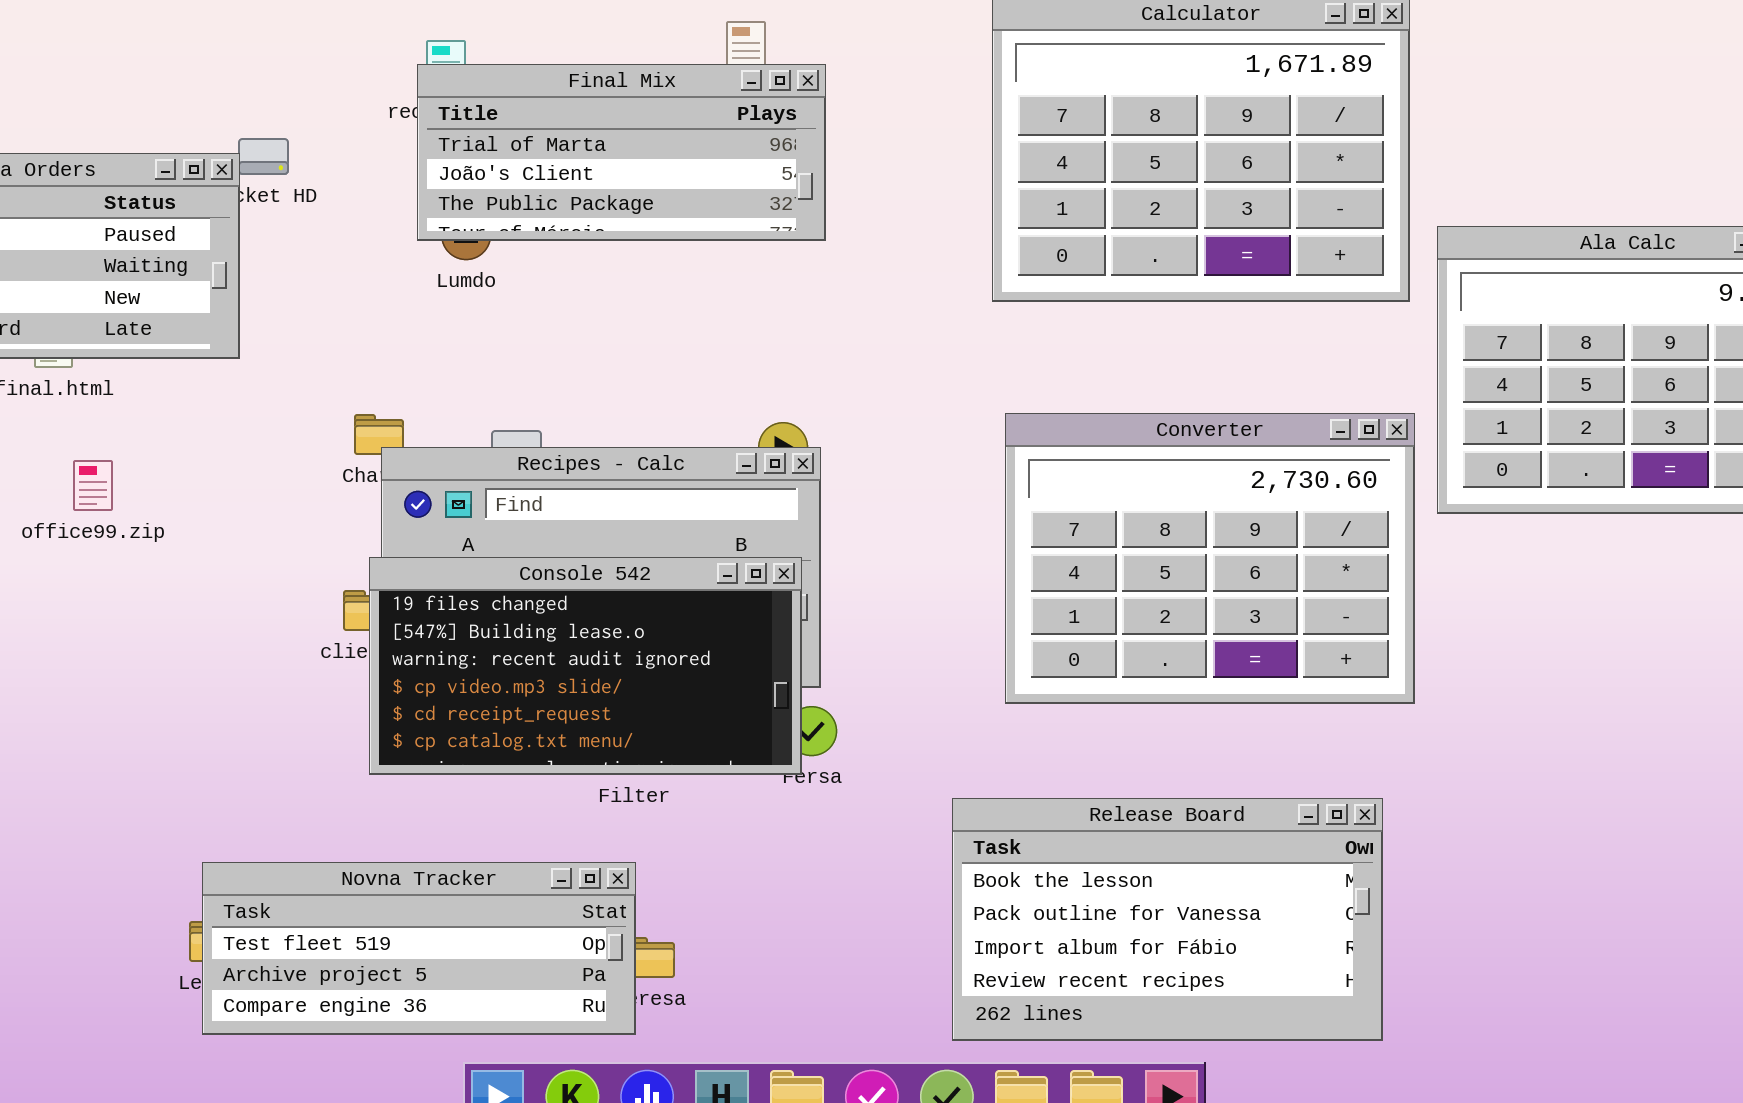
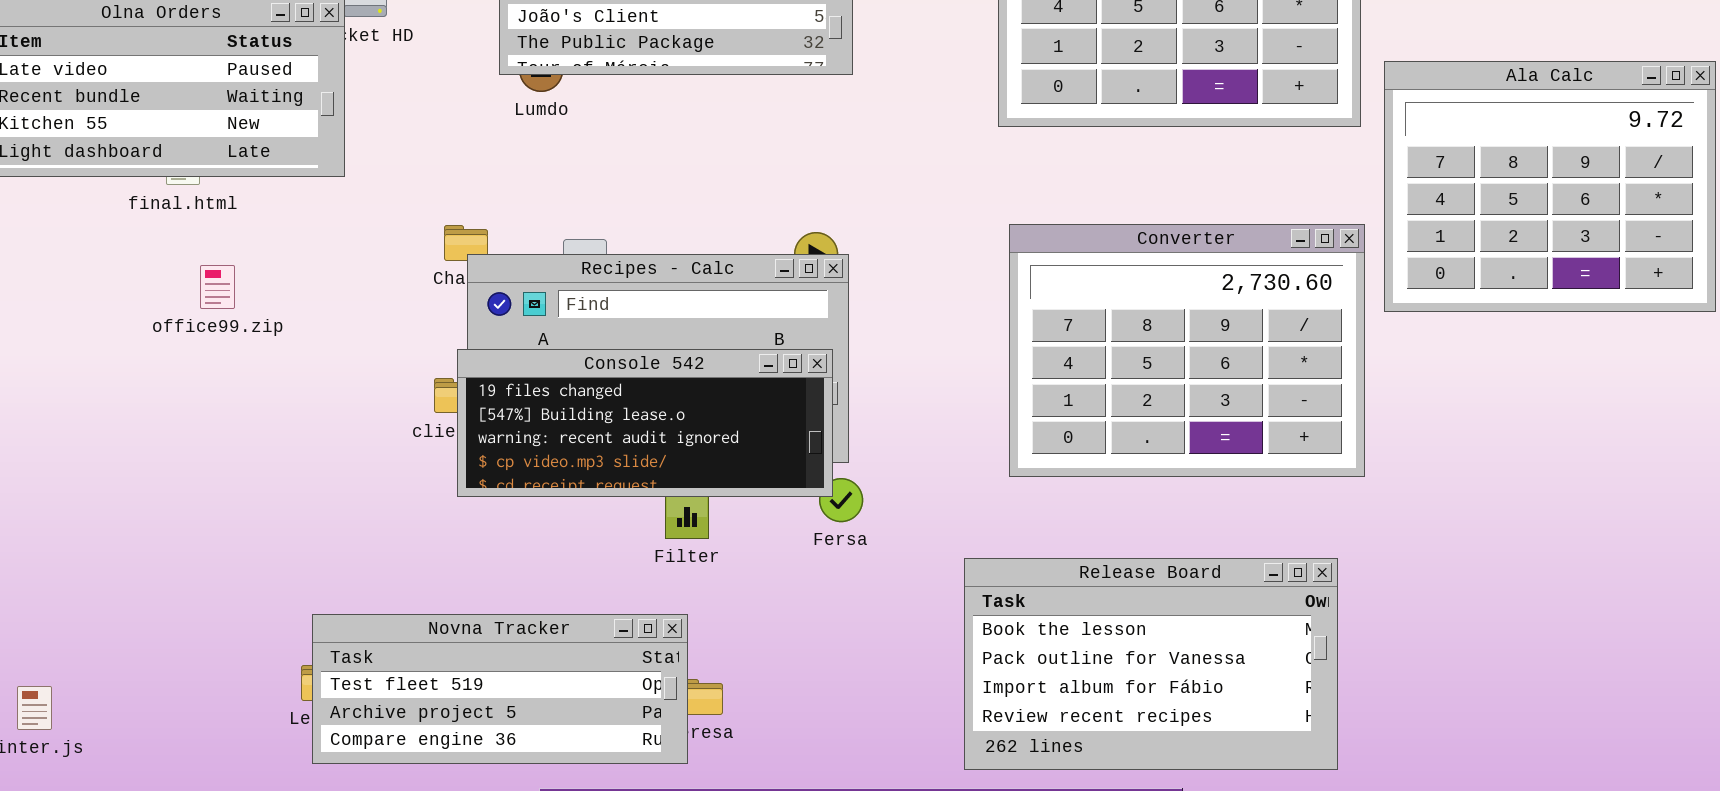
Console 542: [369,557,802,775] -> [457,349,833,497], resized

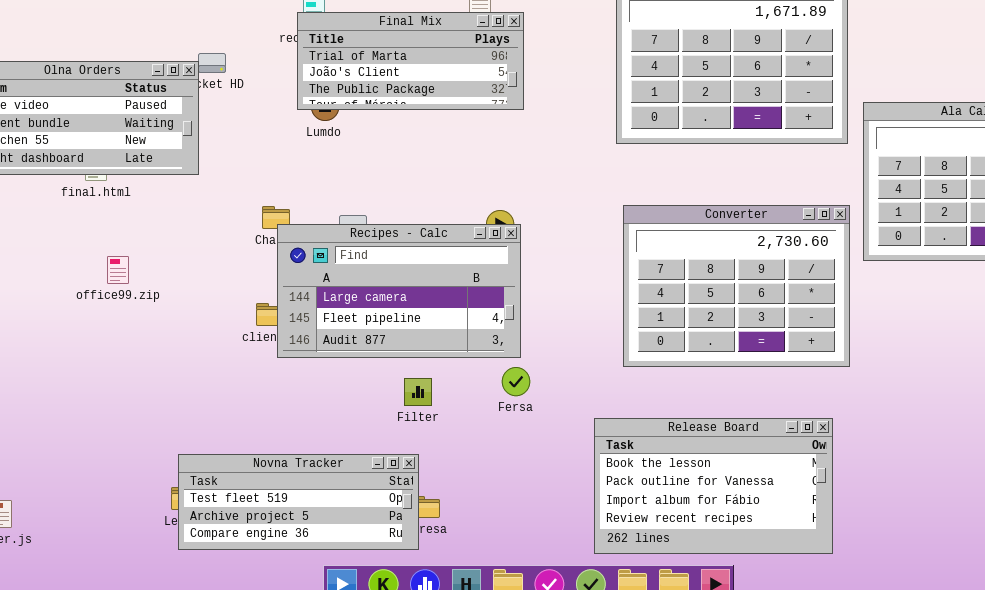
office99.zip: [200,265,235,309] -> [107,256,129,284], moved
Console 542: [457,349,833,497] -> none, closed

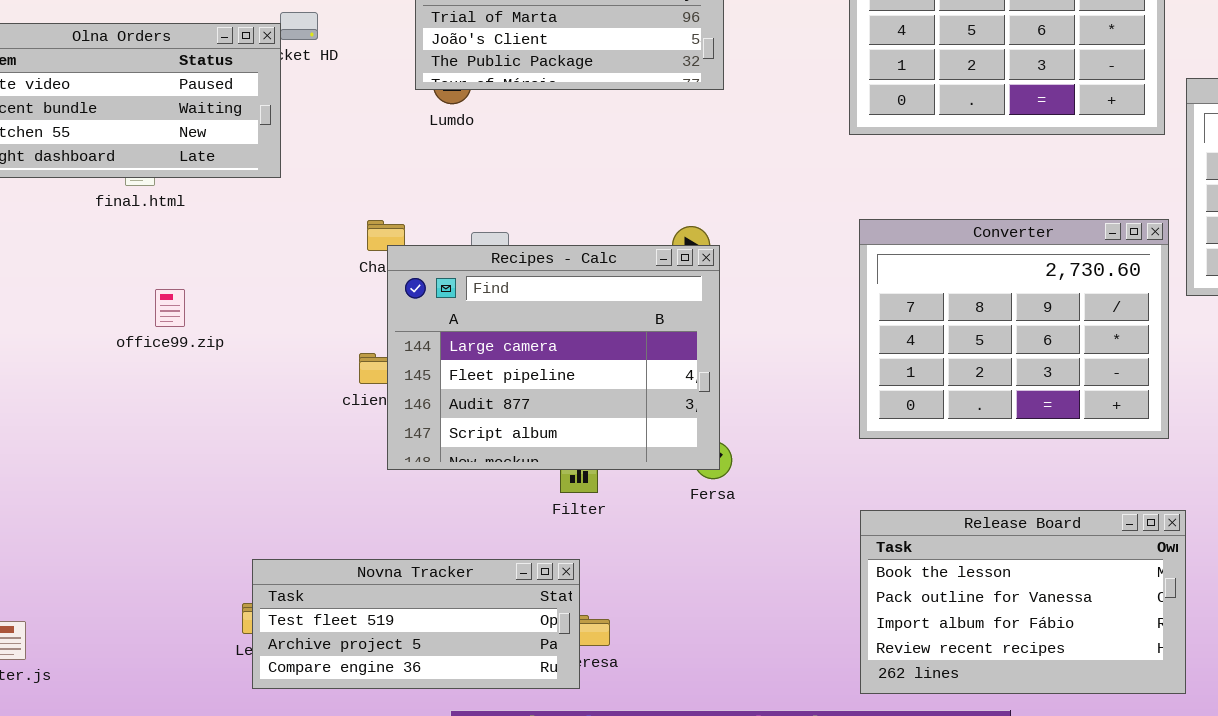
Recipes - Calc: [277,224,521,358] -> [387,245,720,470], resized
Release Board: [594,418,833,554] -> [860,510,1186,694], moved

